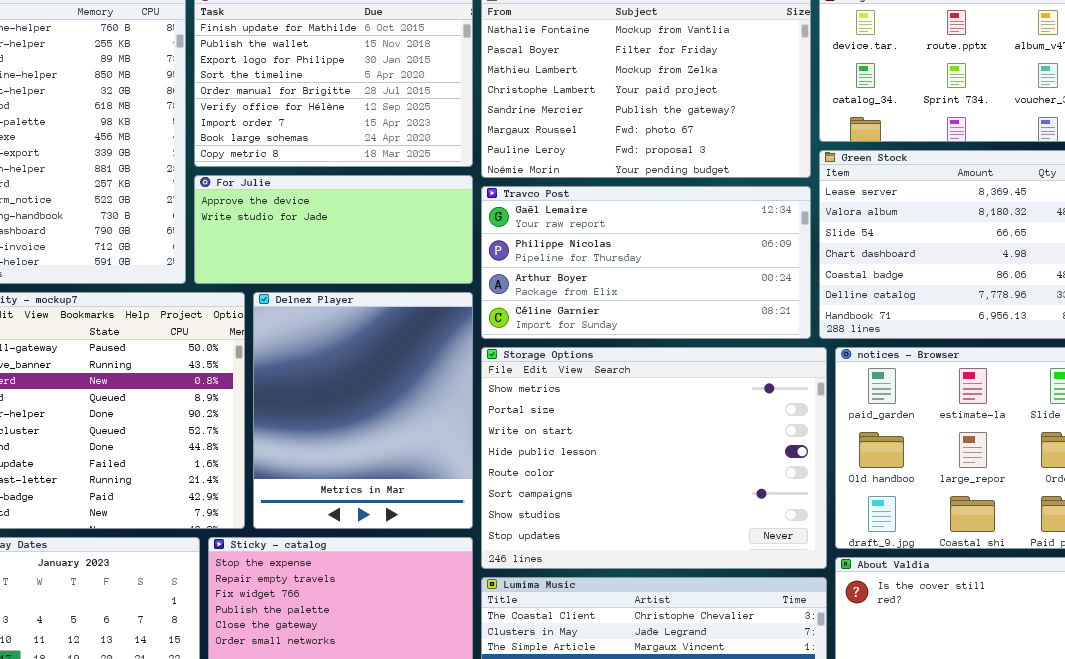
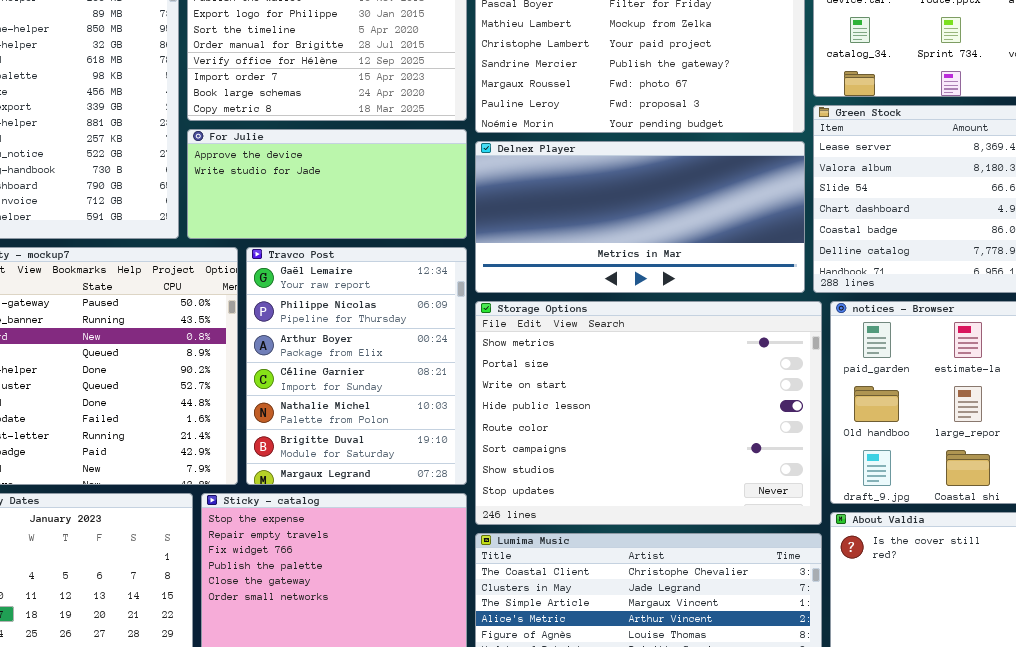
Travco Post: [481,186,811,339] -> [246,247,467,485], moved, resized
Delnex Player: [253,292,473,529] -> [475,141,805,293], moved, resized

